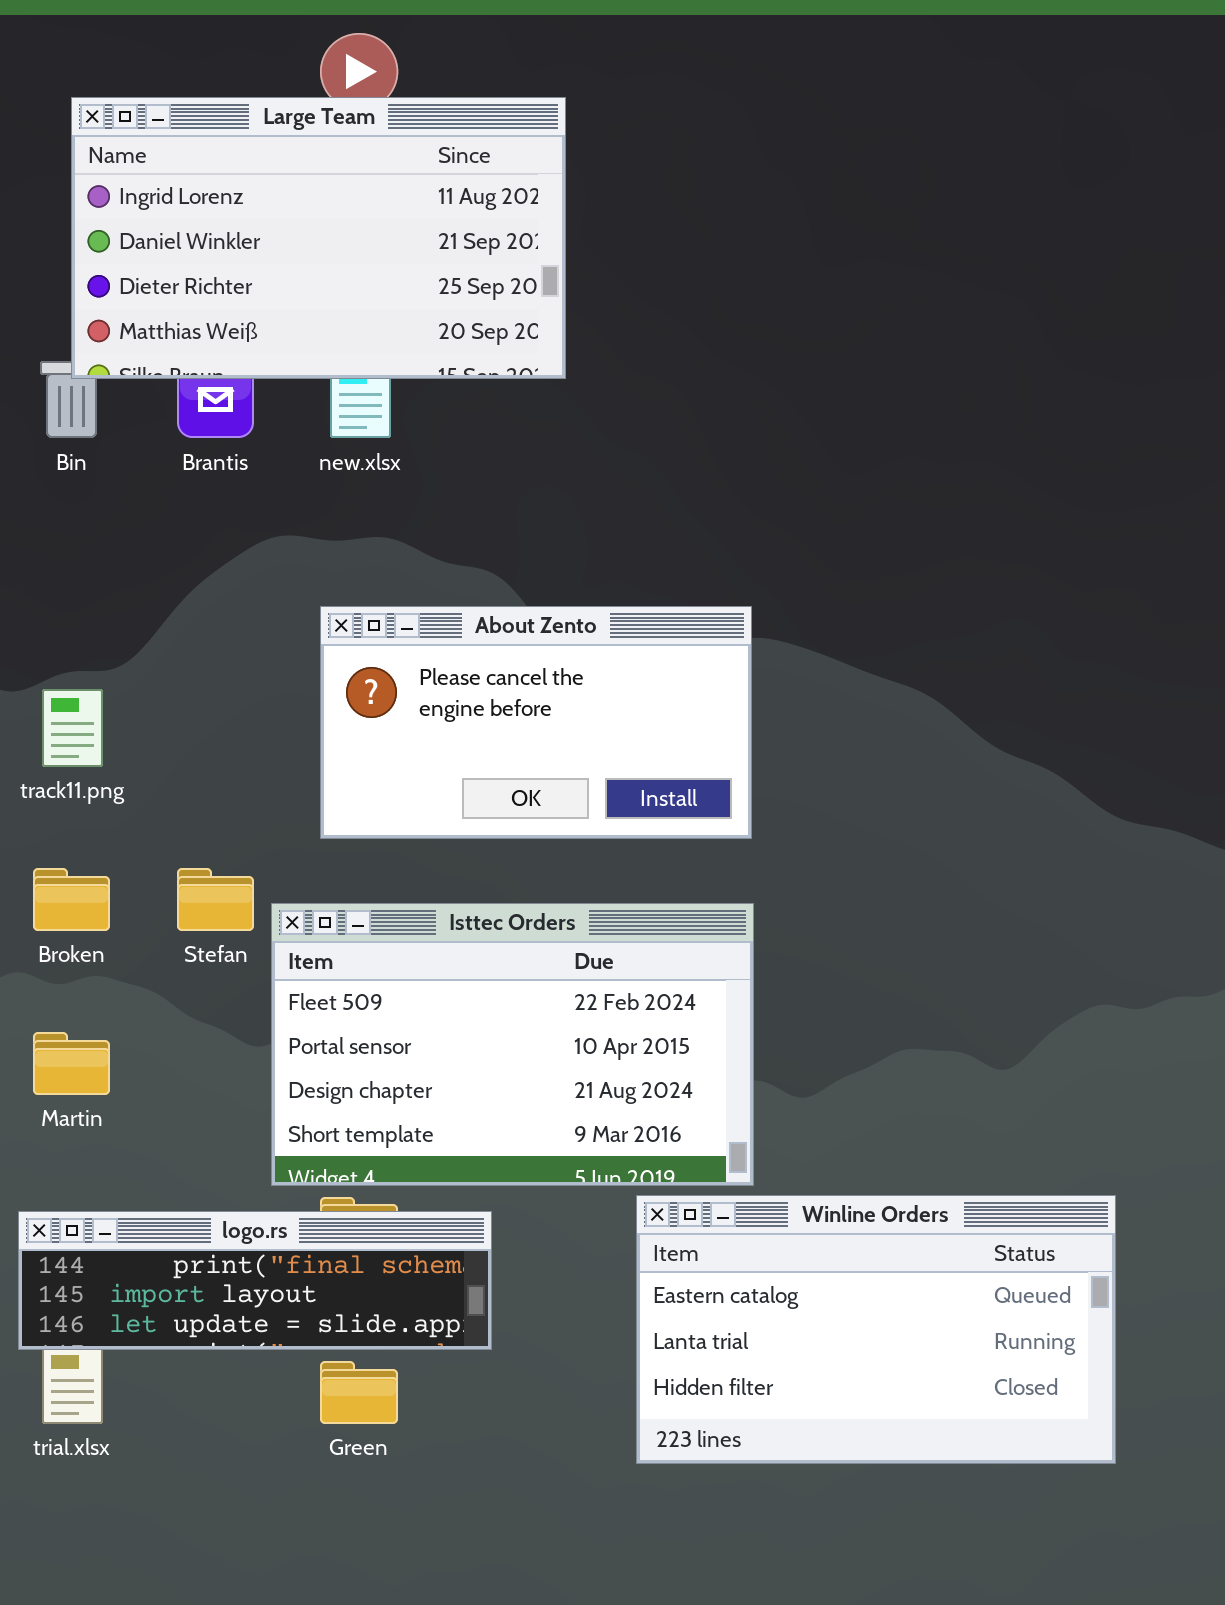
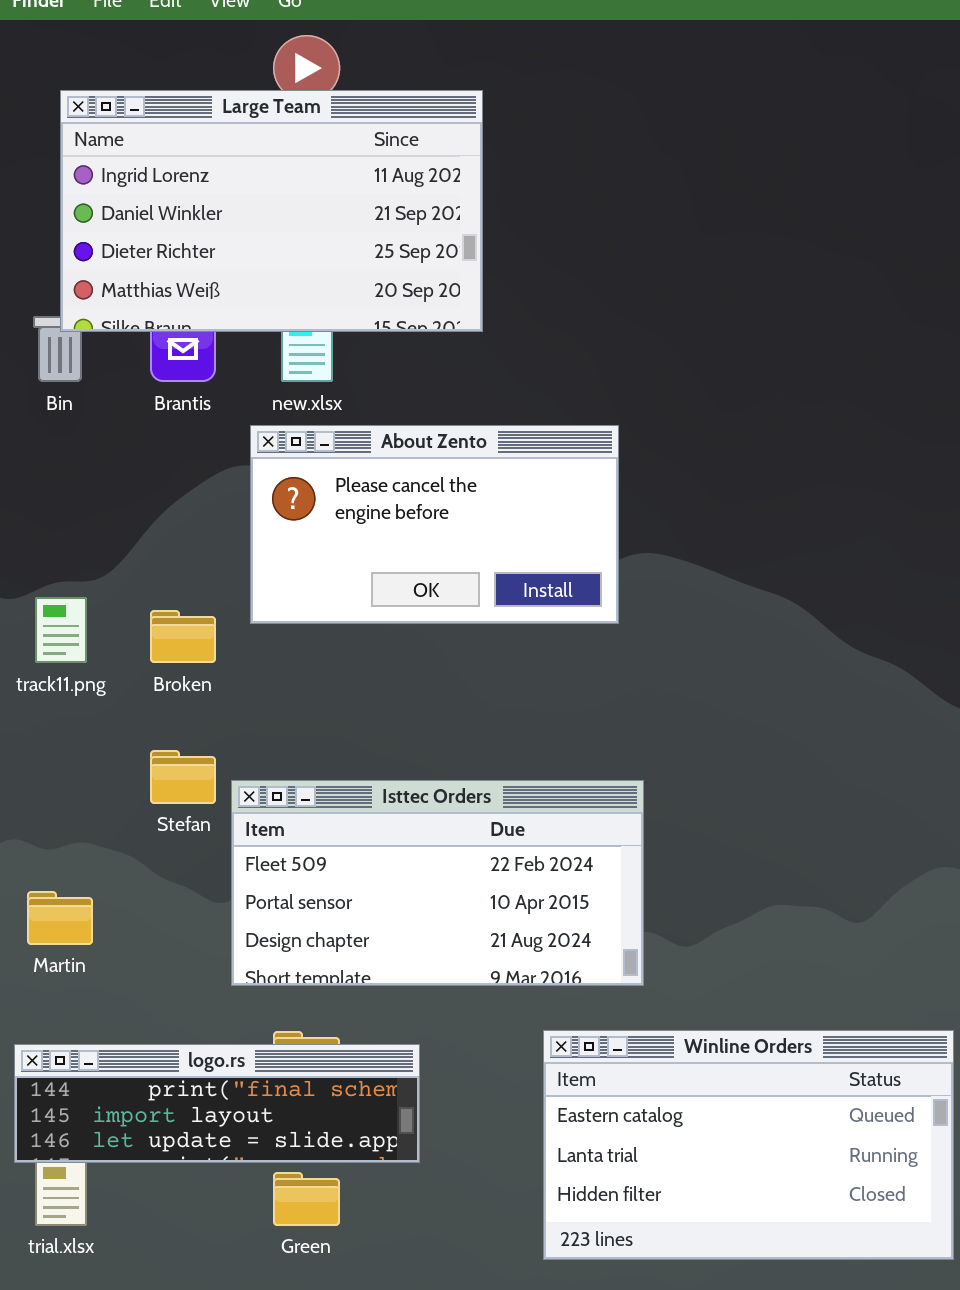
About Zento: [320,606,752,839] -> [250,425,619,624], moved
Broken: [33,868,110,931] -> [150,610,216,663], moved
Isttec Orders: [271,903,754,1186] -> [231,780,644,986], resized

